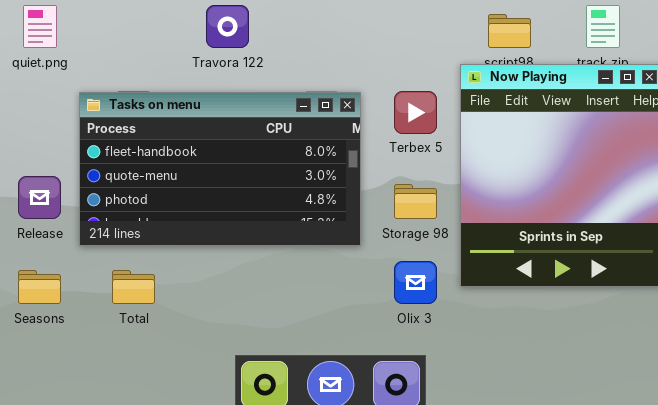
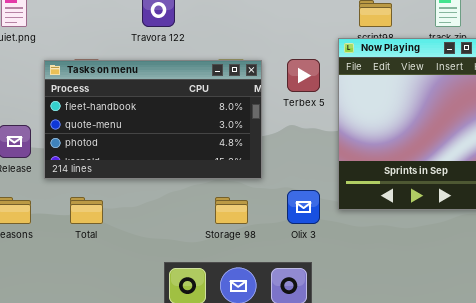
Storage 98: [394,184,437,219] -> [215,197,248,224], moved

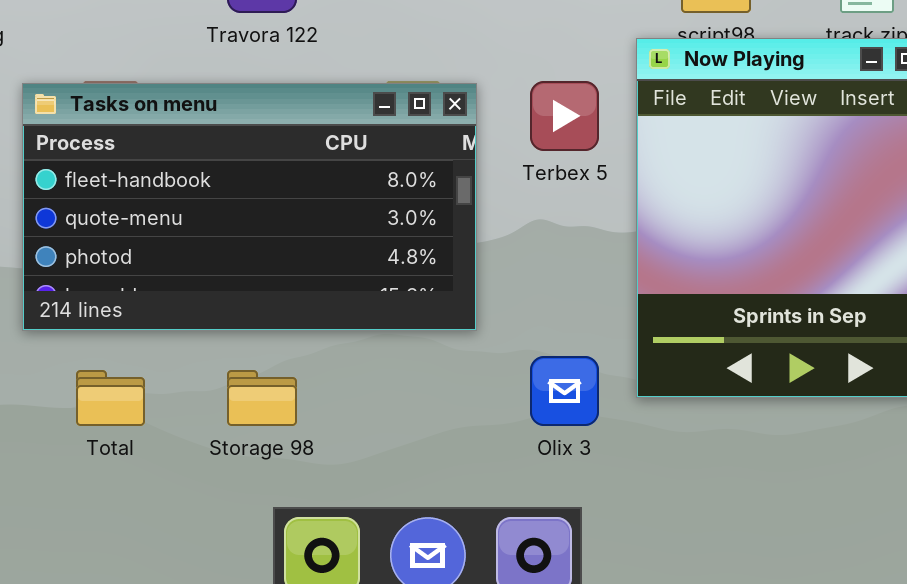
Storage 98: [215,197,248,224] -> [227,370,297,426], moved

